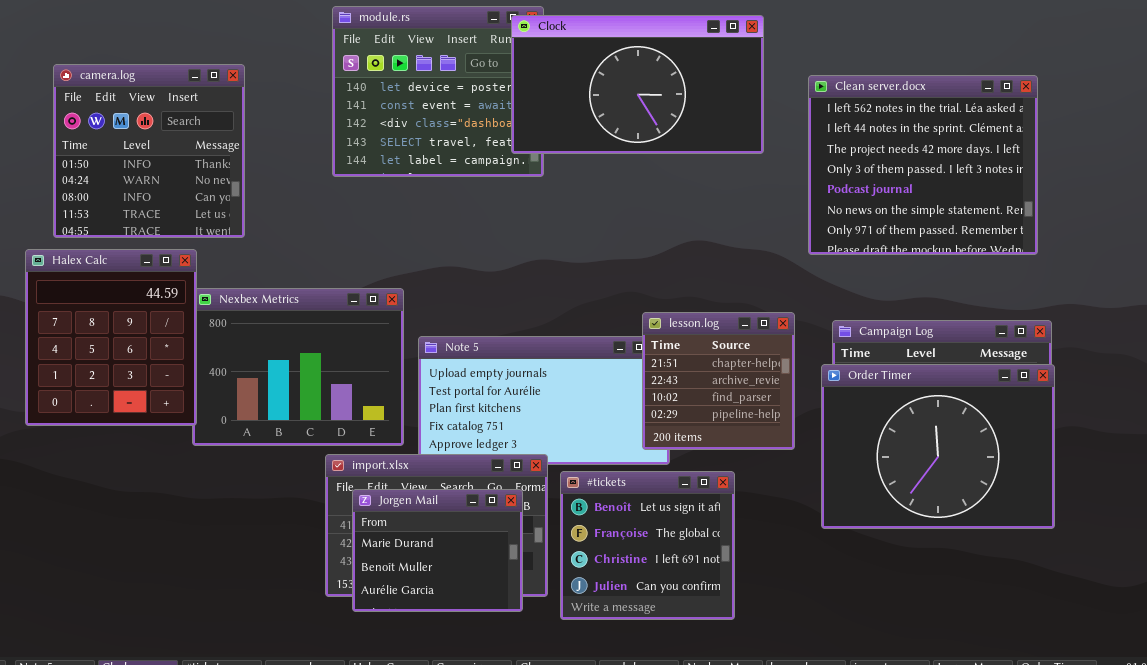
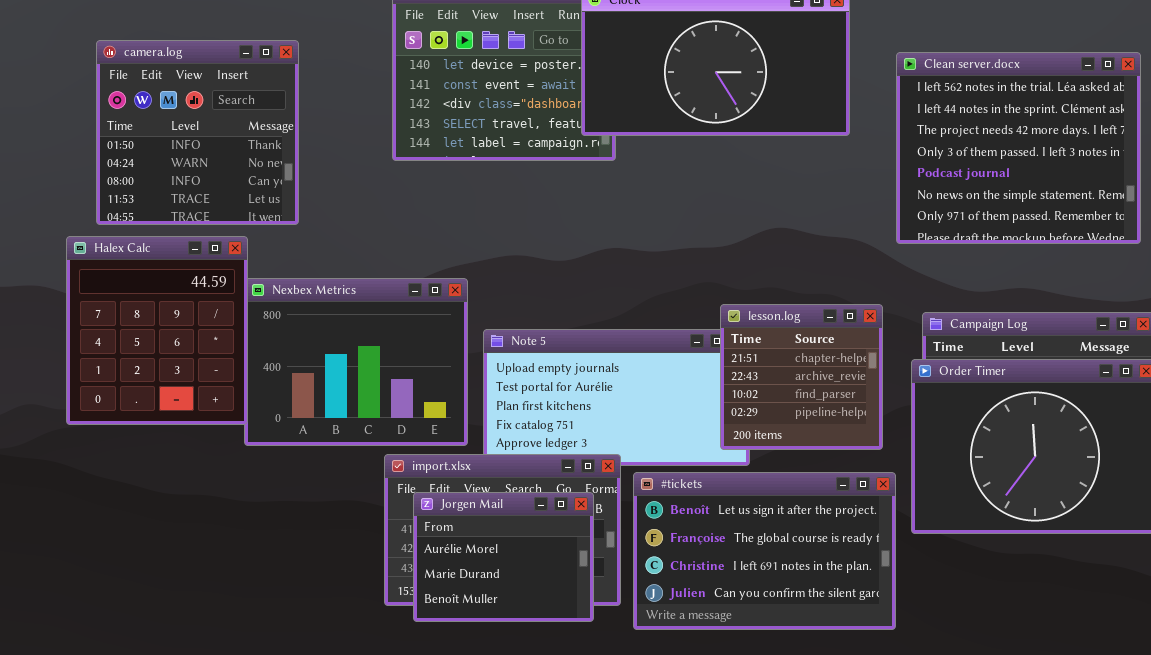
#tickets: [560,471,735,620] -> [633,472,896,630], resized
Jorgen Mail: [352,489,523,612] -> [413,492,594,622], scrolled up 1 row

